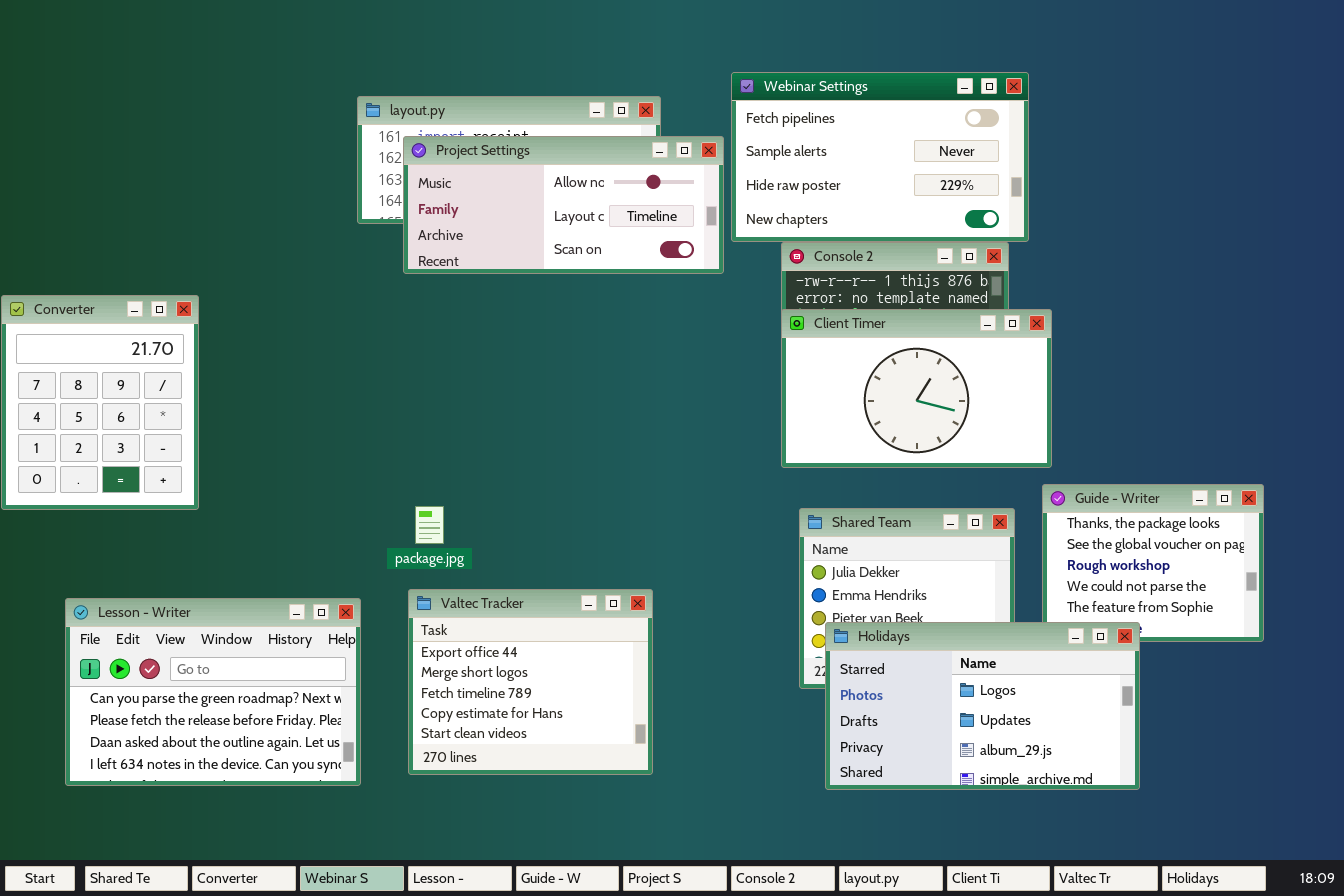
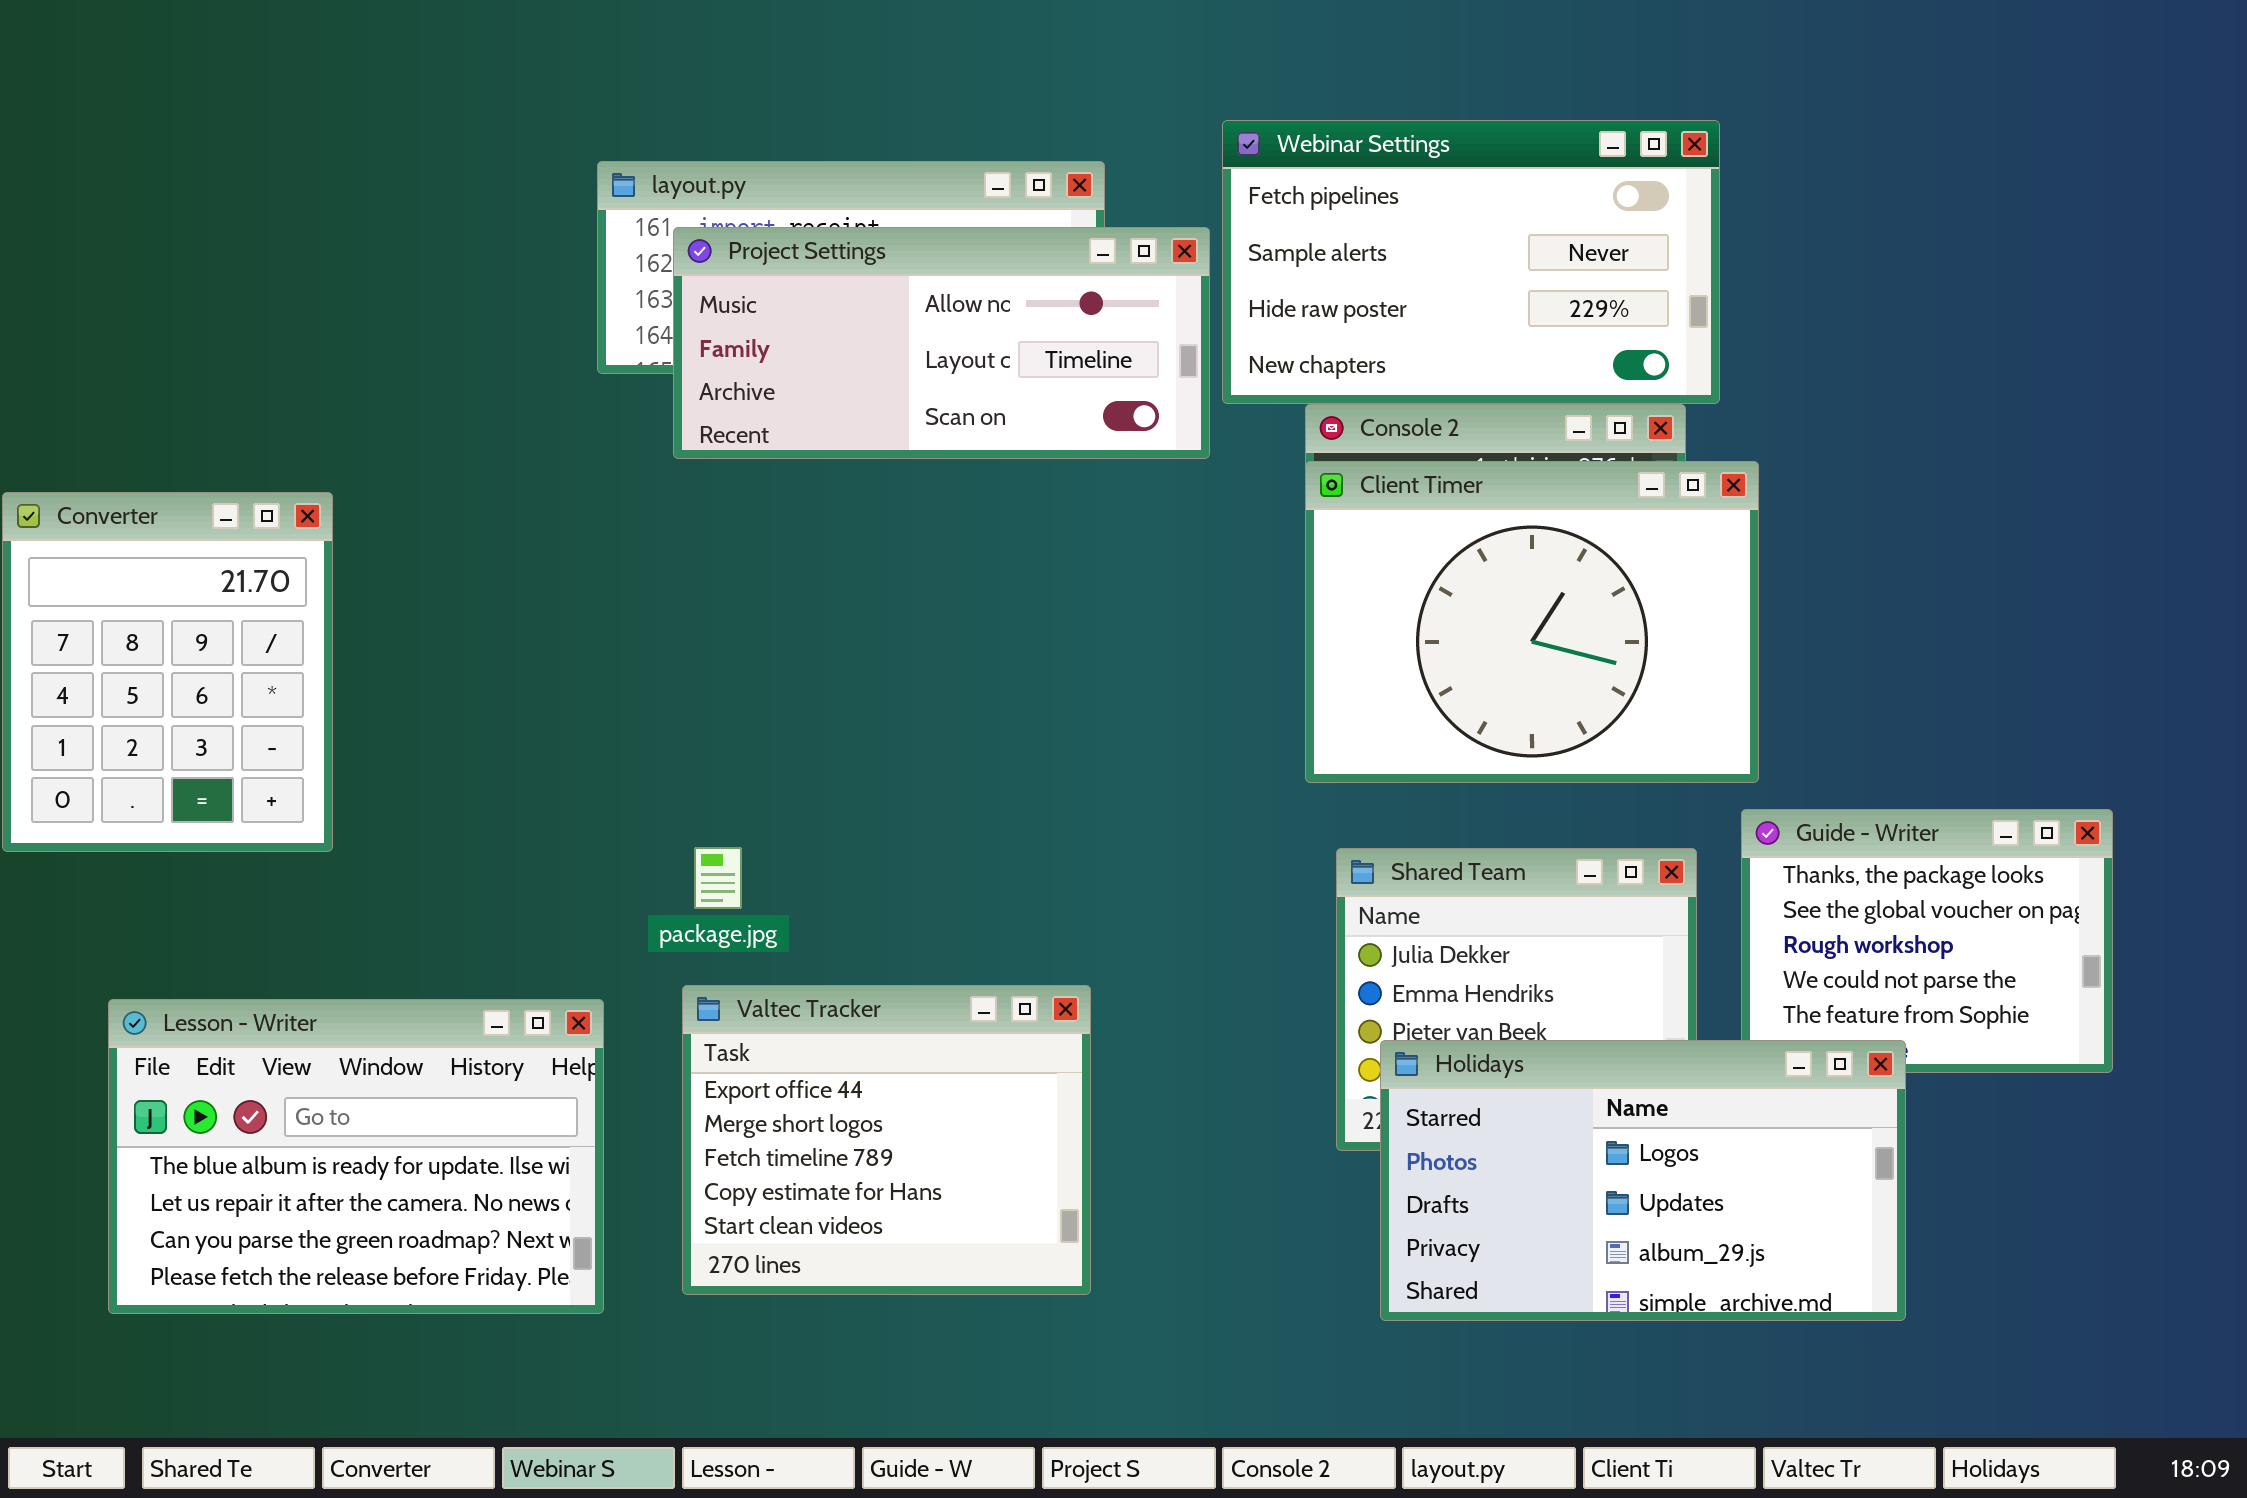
Client Timer: [781,309,1052,468] -> [1305,461,1759,783], resized
Lesson - Writer: [65,598,361,786] -> [108,999,604,1314], scrolled up 2 rows

